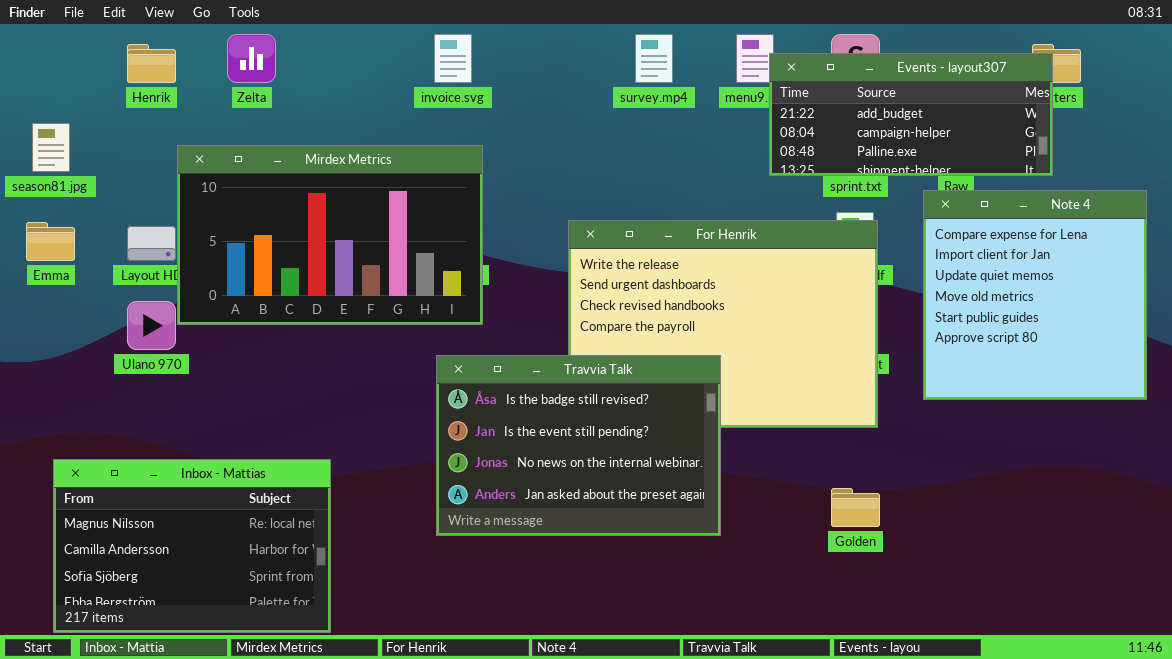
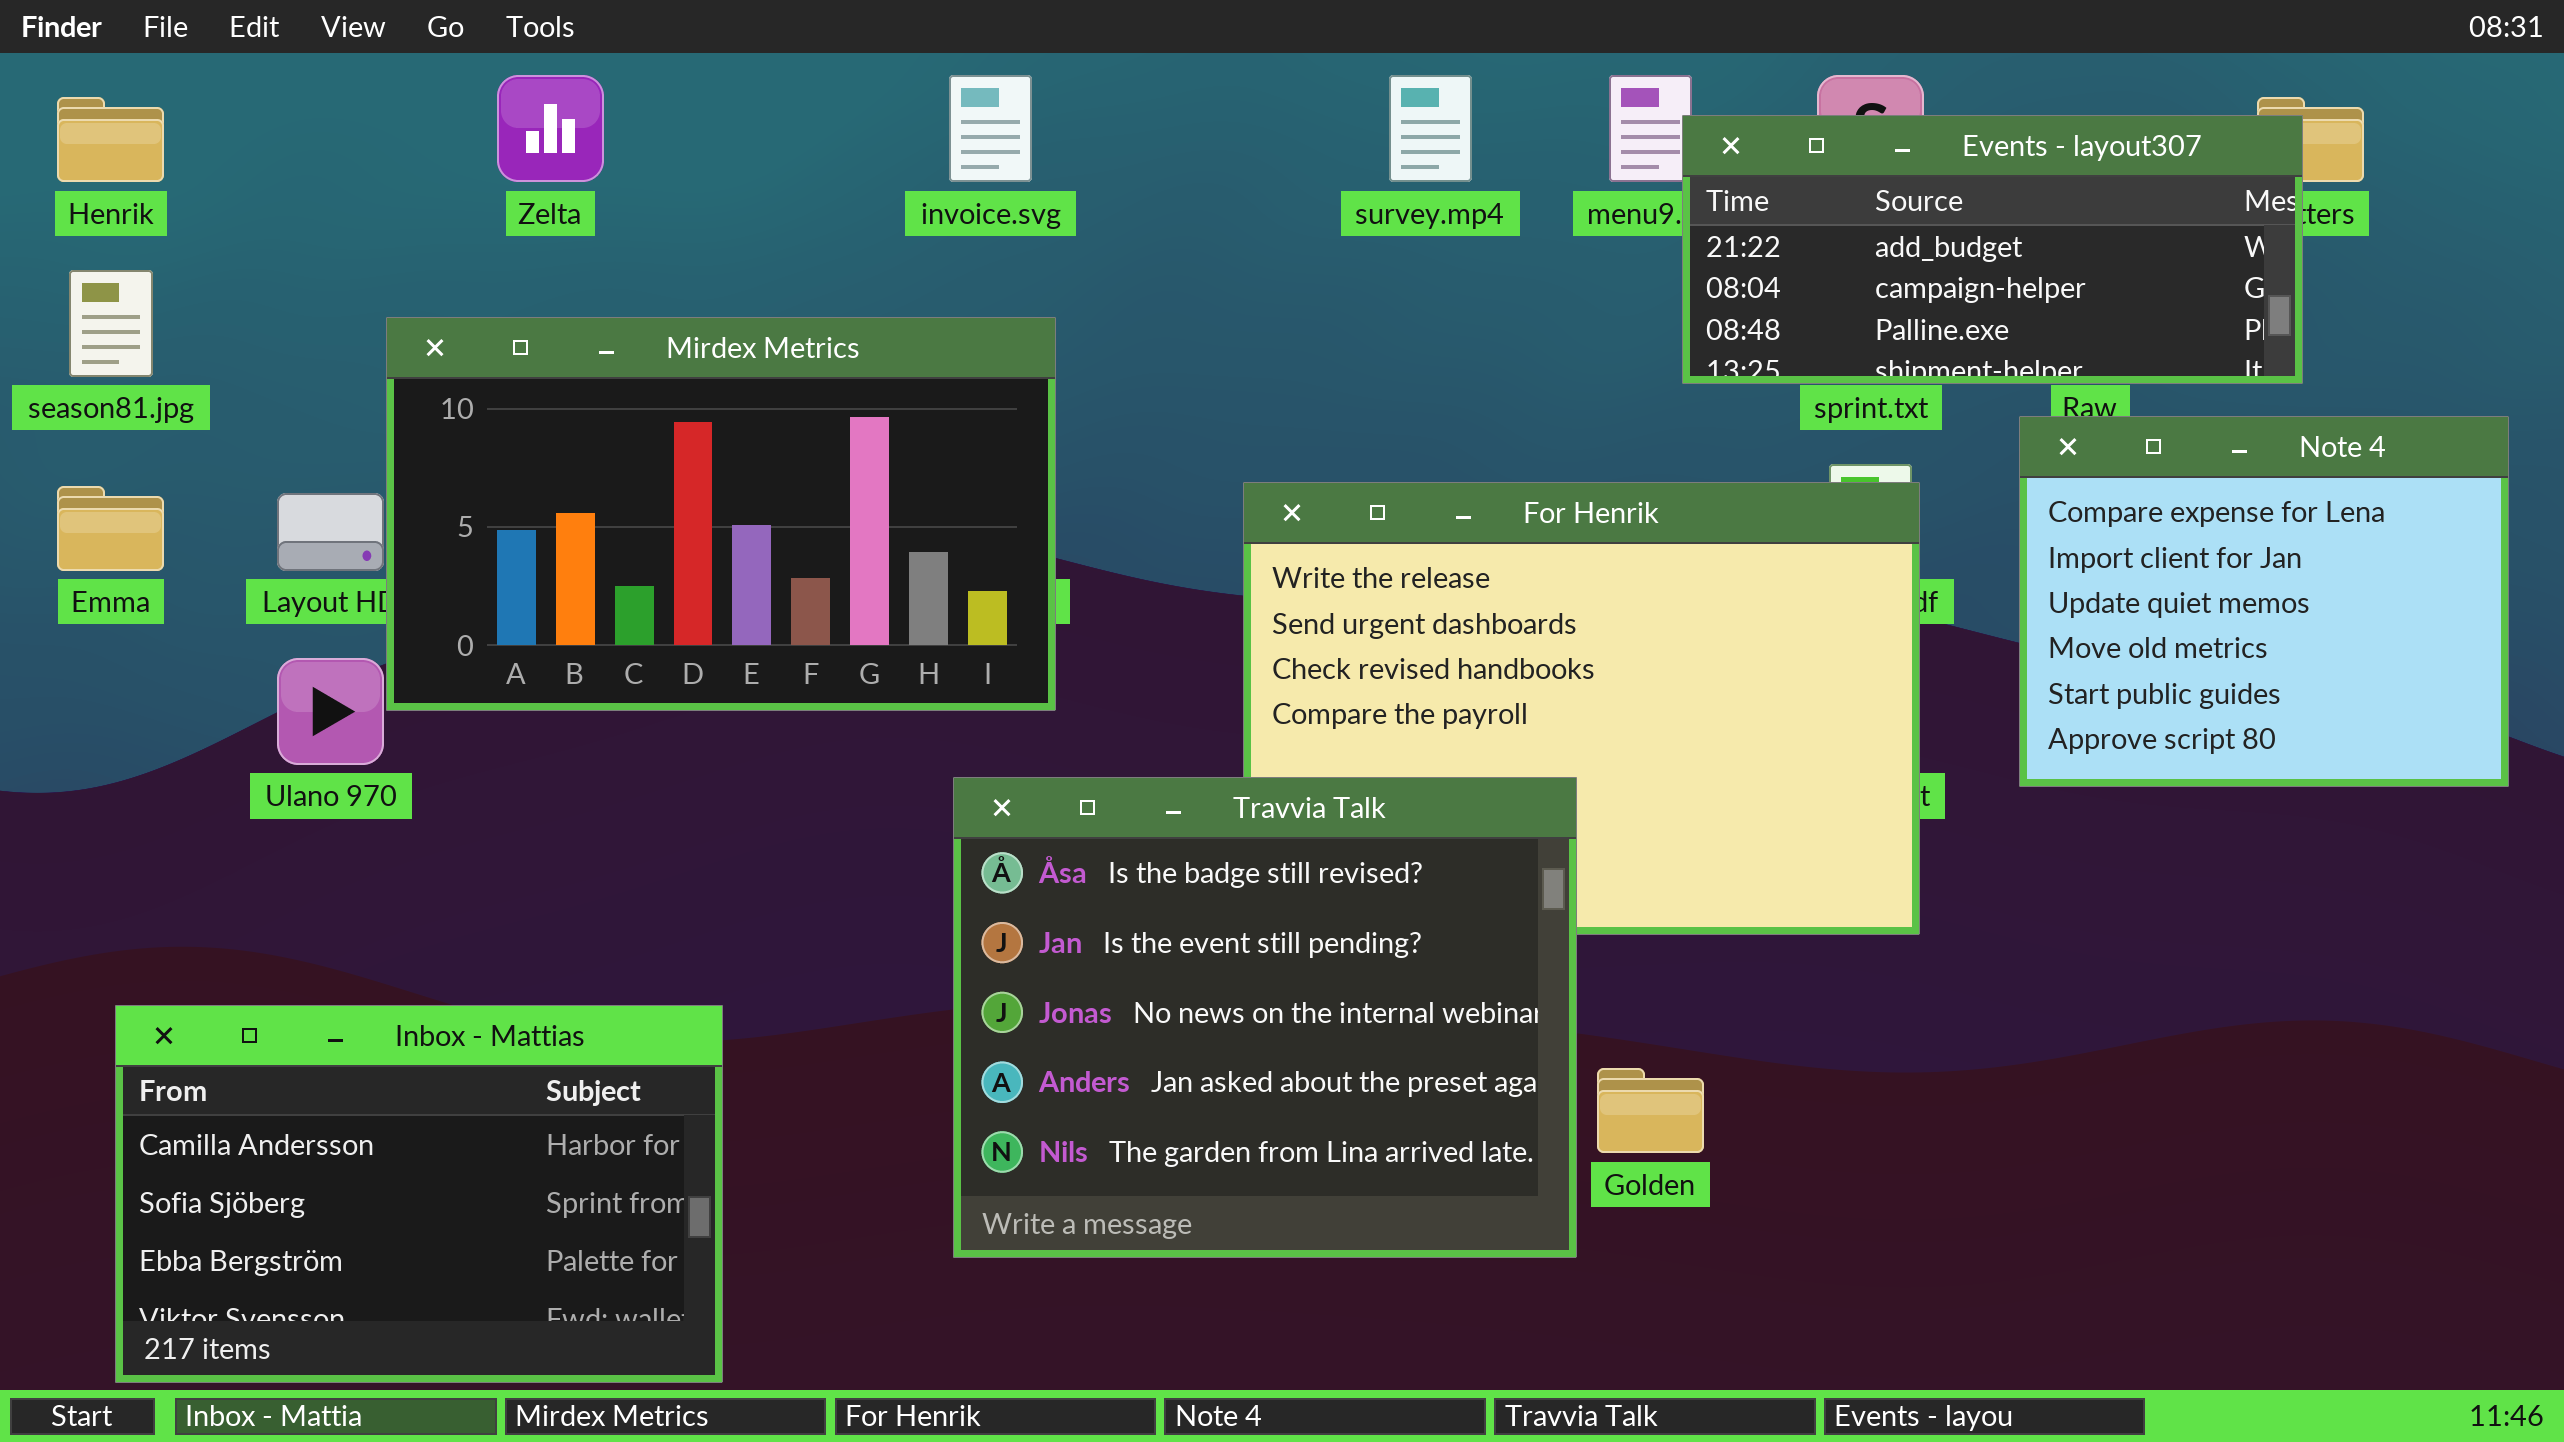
Henrik: [127,44,176,83] -> [57,97,164,182], moved
Note 4: [923,190,1147,400] -> [2019,416,2509,787], resized
Travvia Talk: [436,355,721,536] -> [953,777,1577,1258], resized
Inbox - Mattias: [53,459,331,633] -> [115,1005,723,1383], scrolled down 1 row
Golden: [831,488,880,527] -> [1597,1068,1704,1153], moved

